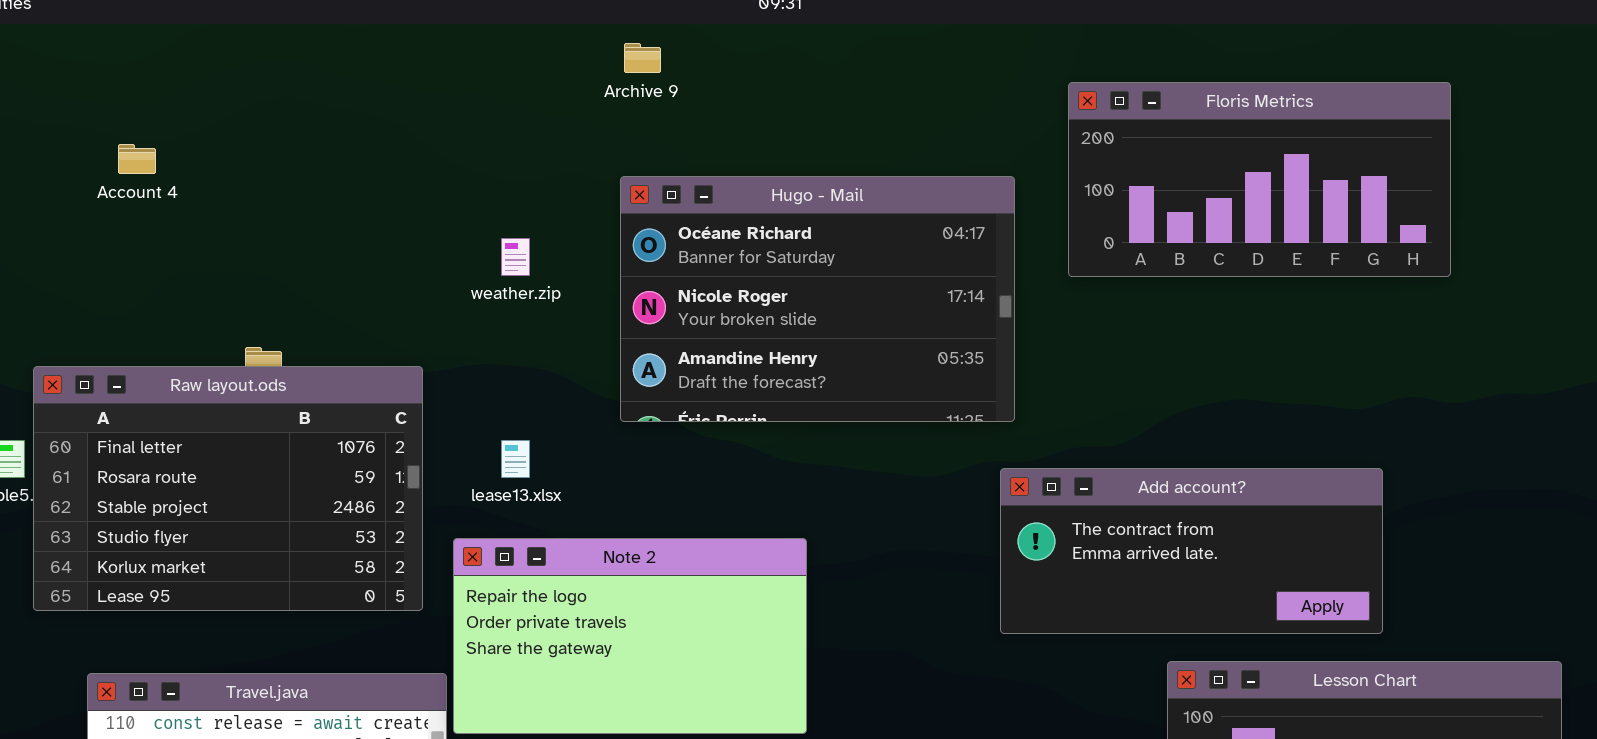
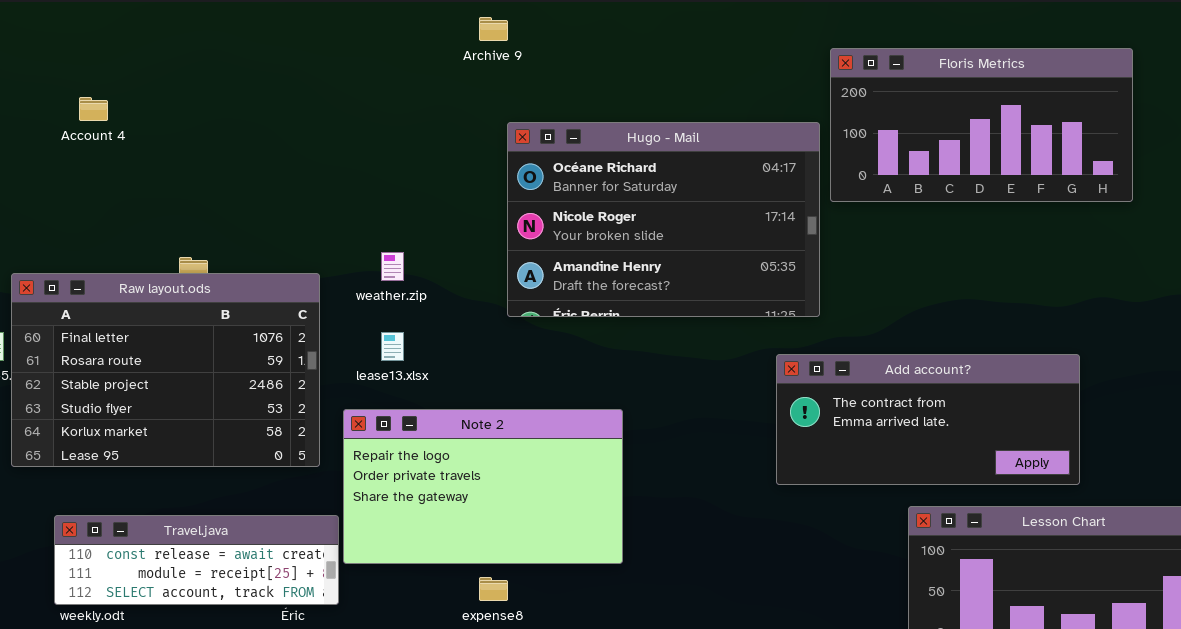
Hugo - Mail: [620,176,1015,422] -> [507,122,820,317], moved
weather.zip: [501,238,530,276] -> [381,252,404,281], moved

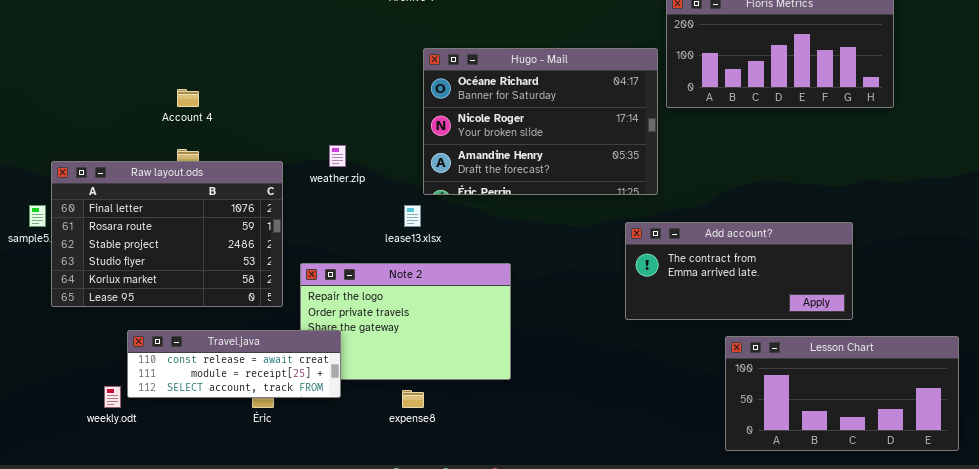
Account 4: [79,97,108,121] -> [177,89,199,107], moved
lease13.xlsx: [381,332,404,361] -> [404,205,421,227], moved
Travel.java: [54,515,339,605] -> [127,330,341,398], moved

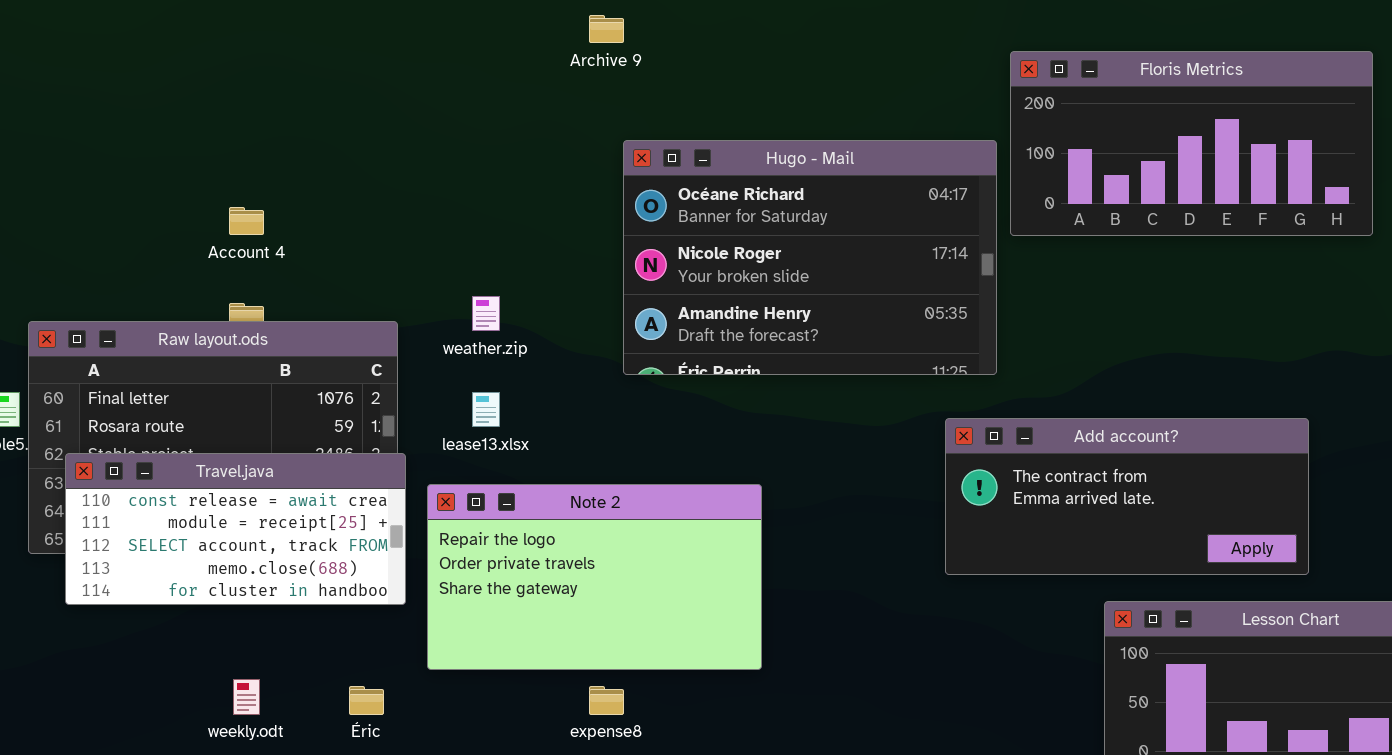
lease13.xlsx: [404,205,421,227] -> [472,392,500,427], moved
Travel.java: [127,330,341,398] -> [65,453,406,605], moved, resized
weekly.odt: [104,386,121,408] -> [233,679,260,715], moved

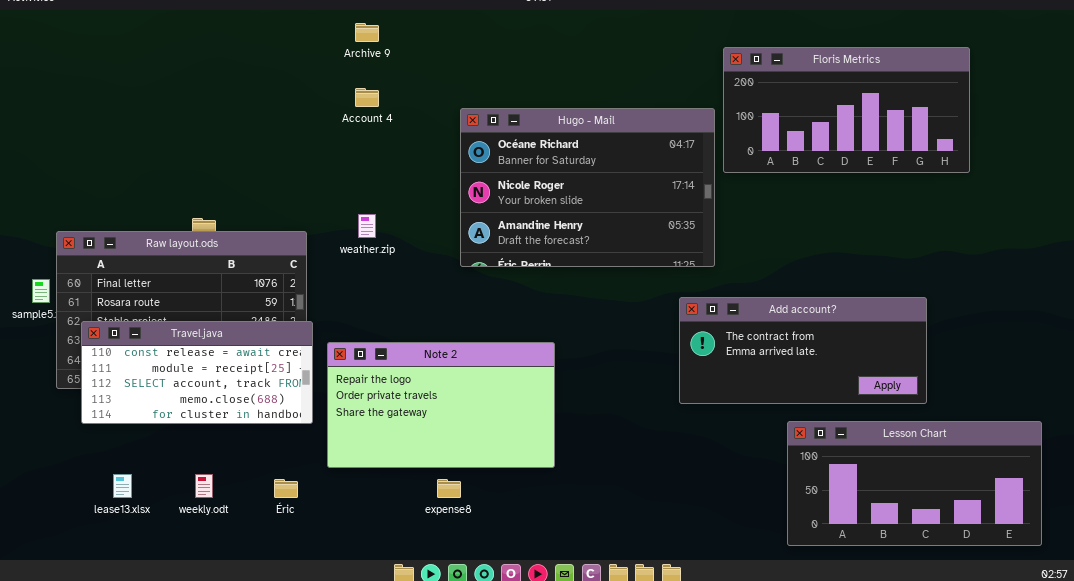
Archive 9: [589,15,624,43] -> [355,23,379,42], moved
Account 4: [229,207,264,235] -> [355,88,379,107], moved
lease13.xlsx: [472,392,500,427] -> [113,474,132,498], moved

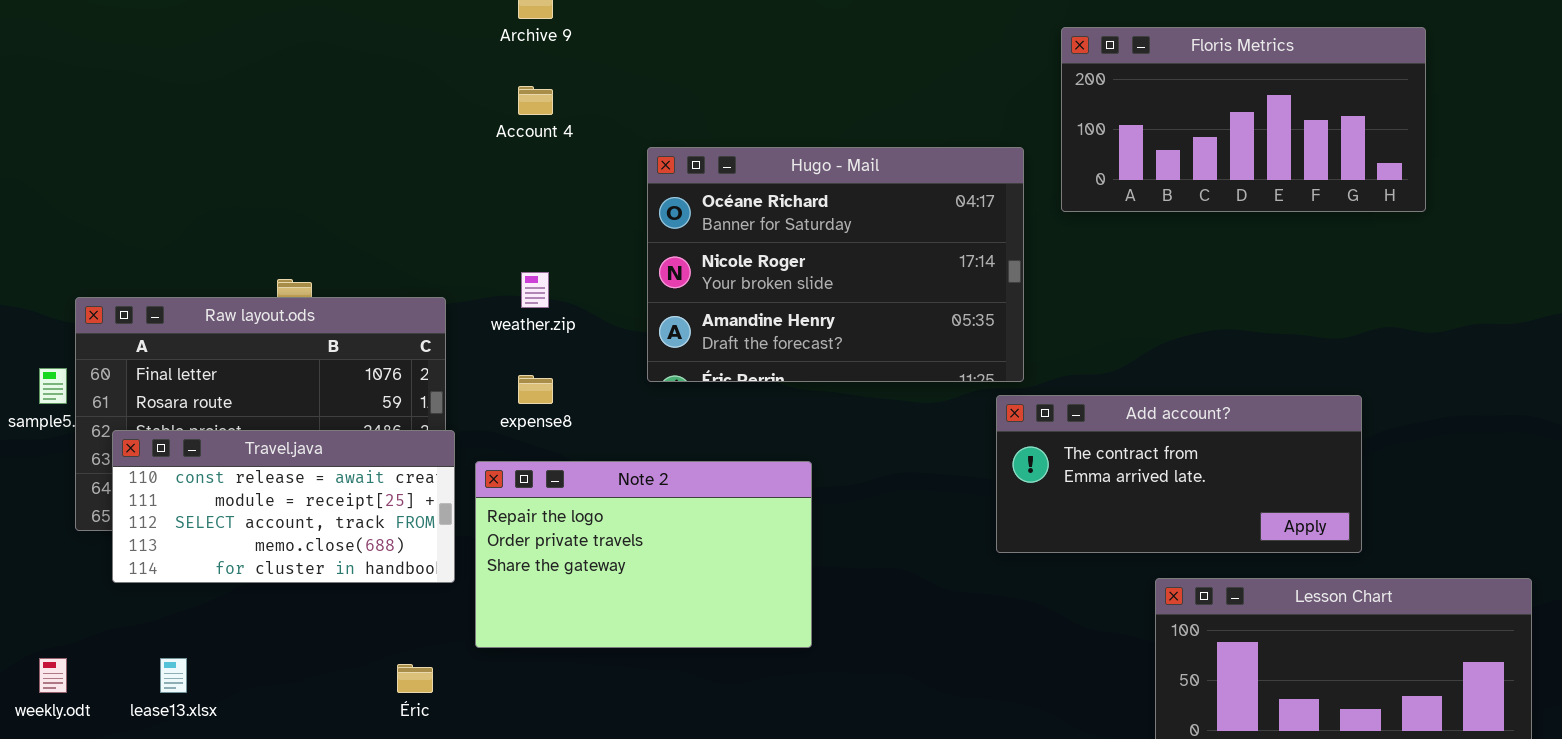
Hugo - Mail: [460,108,715,267] -> [647,147,1024,382], moved
weekly.odt: [195,474,213,498] -> [39,658,67,693], moved
expense8: [437,479,461,498] -> [518,375,553,404], moved

